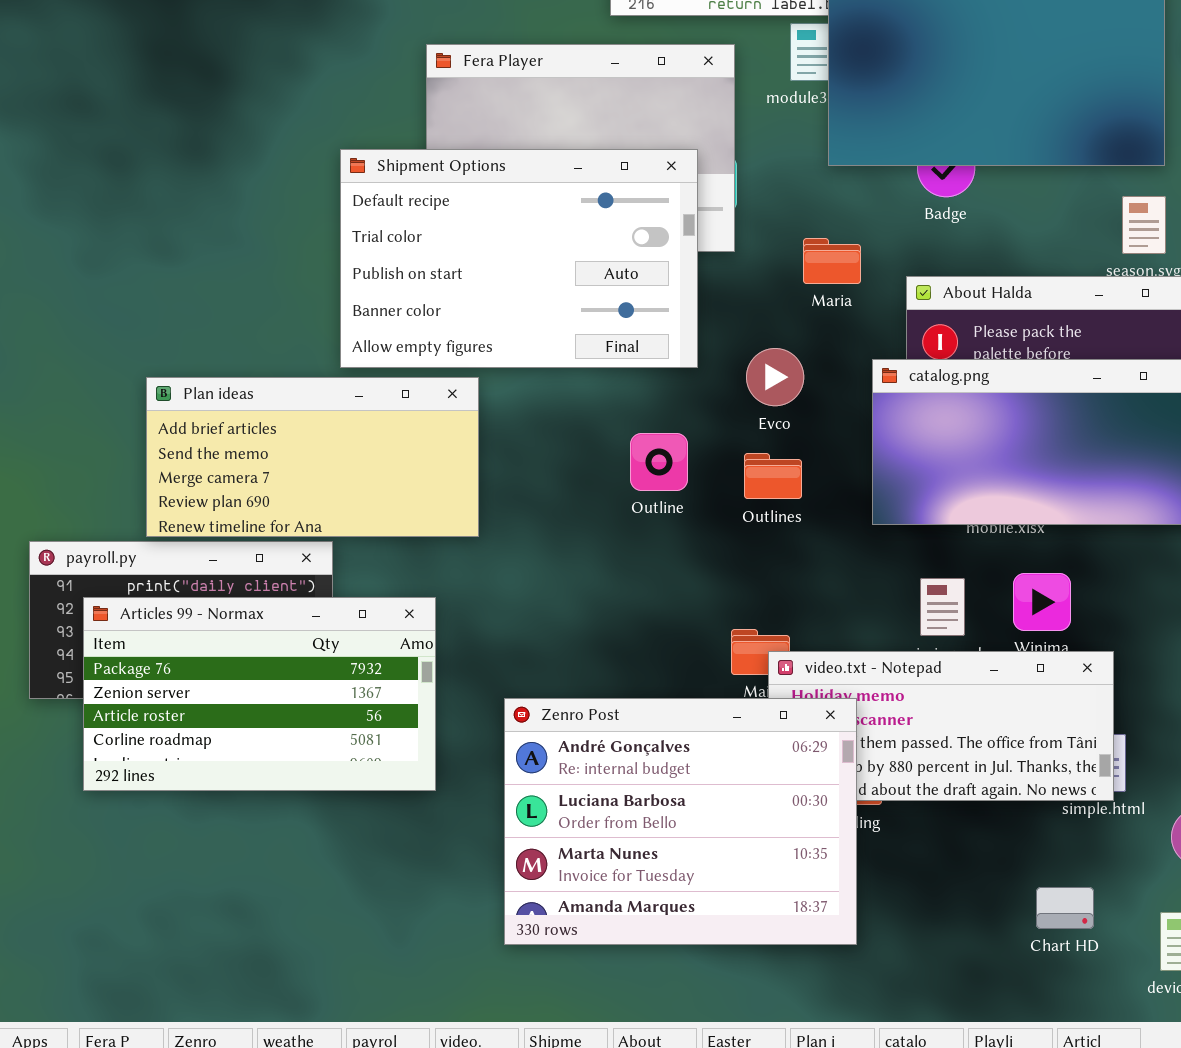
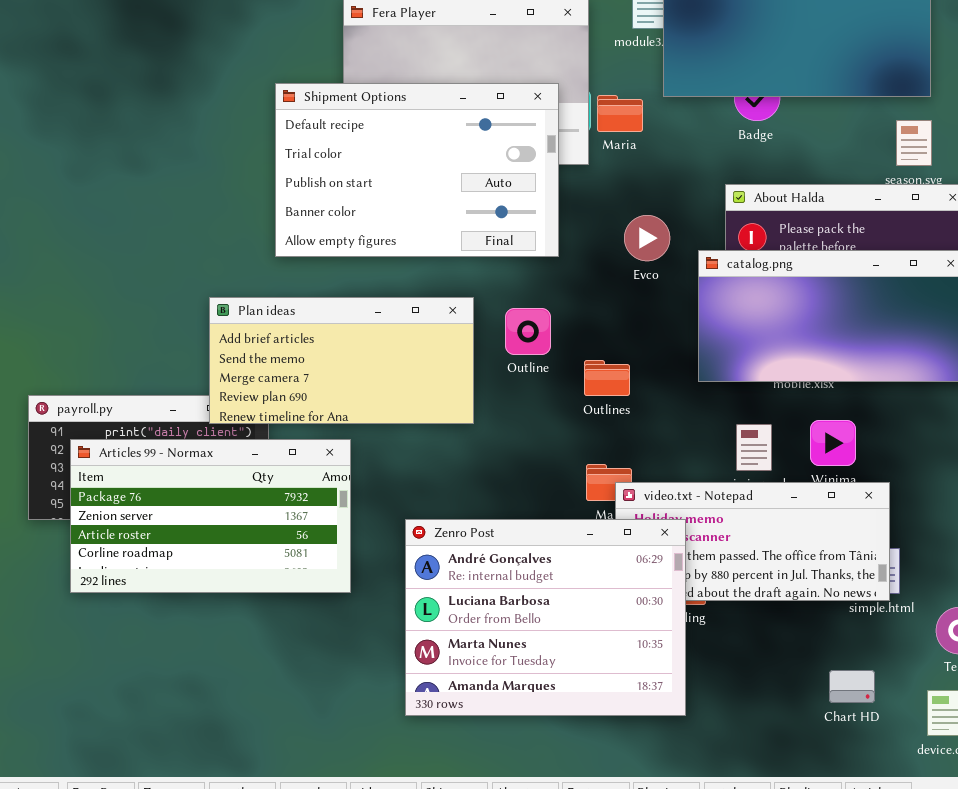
Maria: [803,238,861,284] -> [597,95,643,132], moved
Evco: [746,348,804,406] -> [624,215,670,261], moved
Plan ideas: [146,377,479,537] -> [209,297,474,424], moved
Outlines: [744,453,802,499] -> [584,360,630,396], moved

